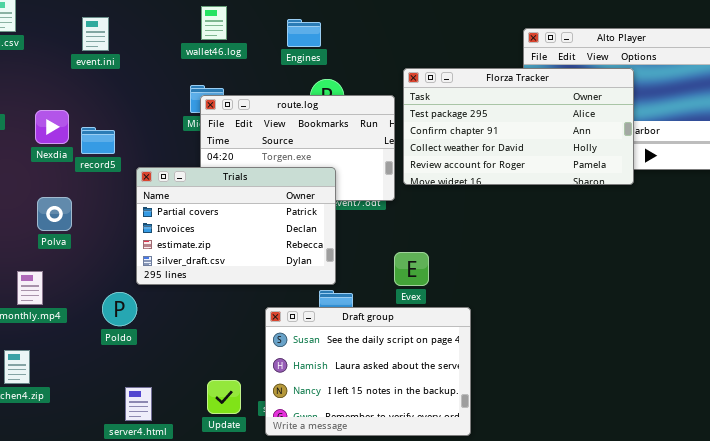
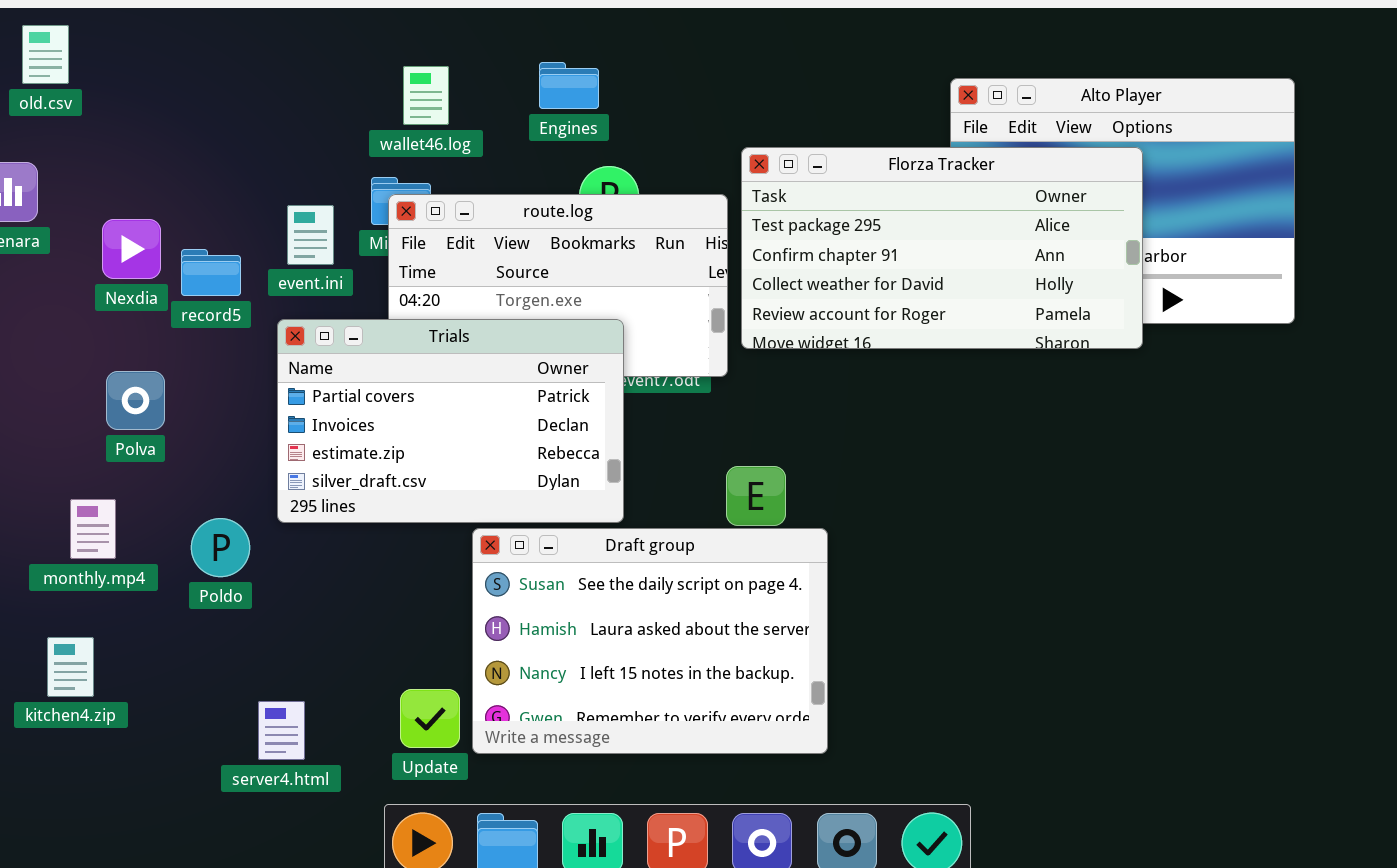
wallet46.log: [201,6,227,40] -> [403,66,449,125], moved
event.ini: [82,17,109,51] -> [287,205,334,265], moved
Poldo: [102,292,137,326] -> [191,518,250,577], moved
Draft group: [265,307,471,436] -> [472,528,828,754], moved

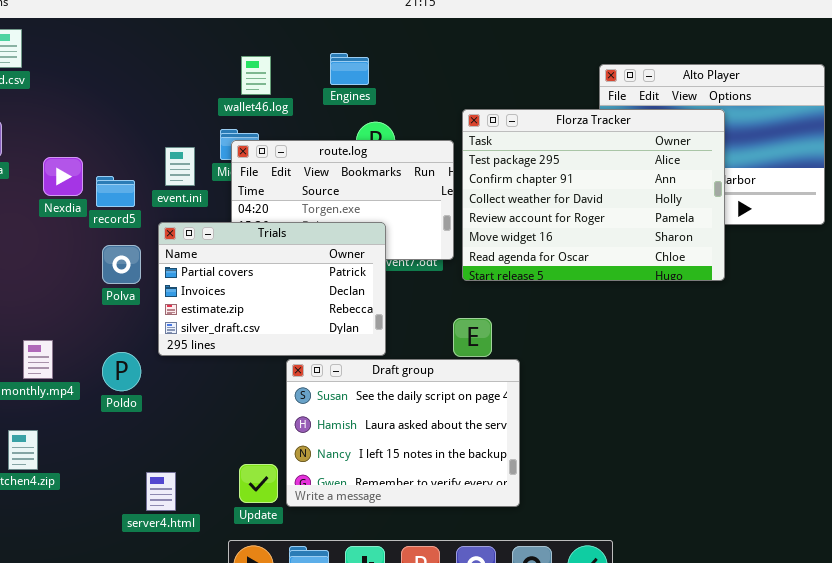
Florza Tracker: [741,147,1143,349] -> [462,109,725,281], resized
Polva: [106,371,165,430] -> [102,245,141,284], moved

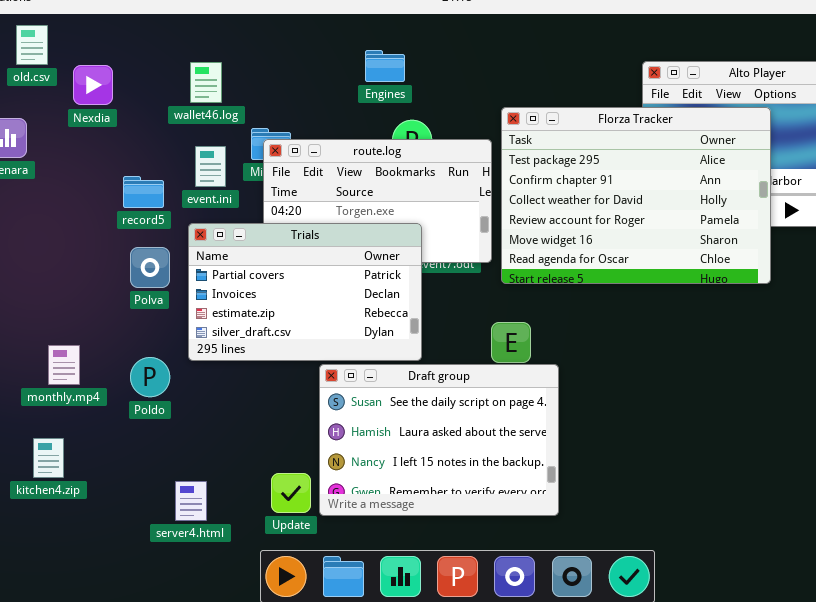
wallet46.log: [241,56,271,95] -> [190,62,222,103], moved
Nexdia: [43,157,83,196] -> [73,65,113,105], moved

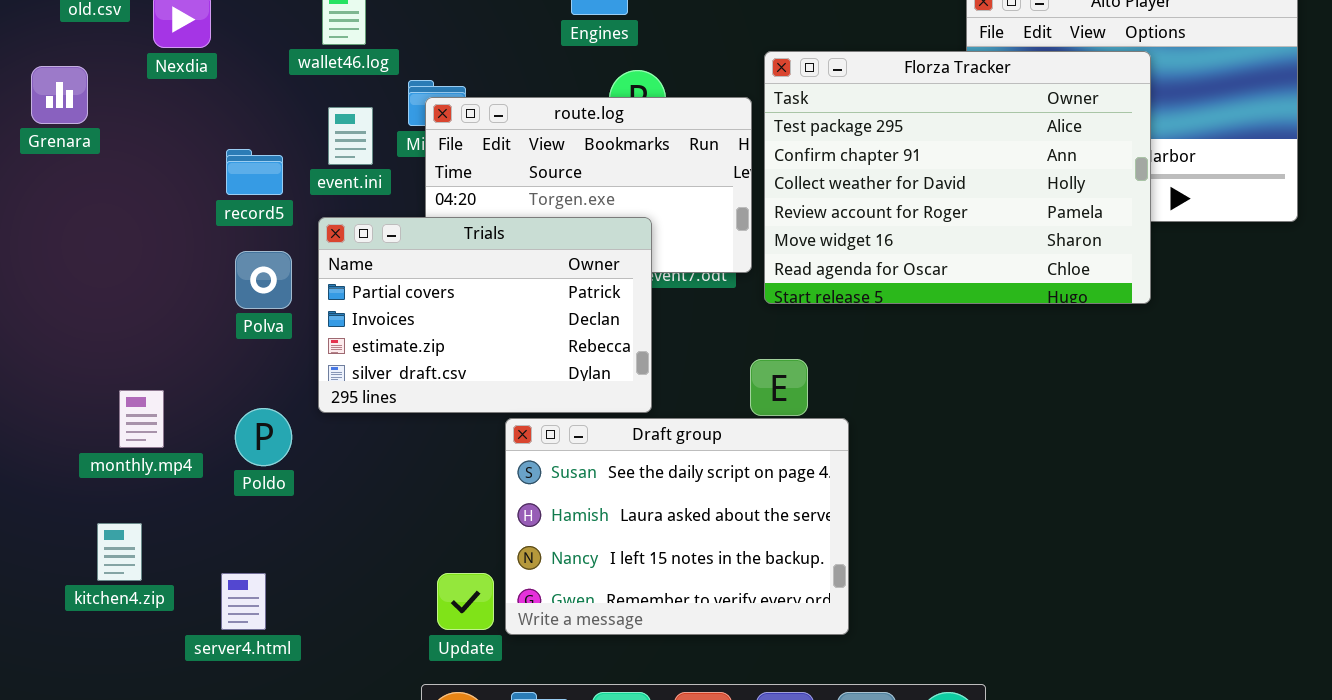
server4.html: [175,481,207,521] -> [221,573,266,630], moved

